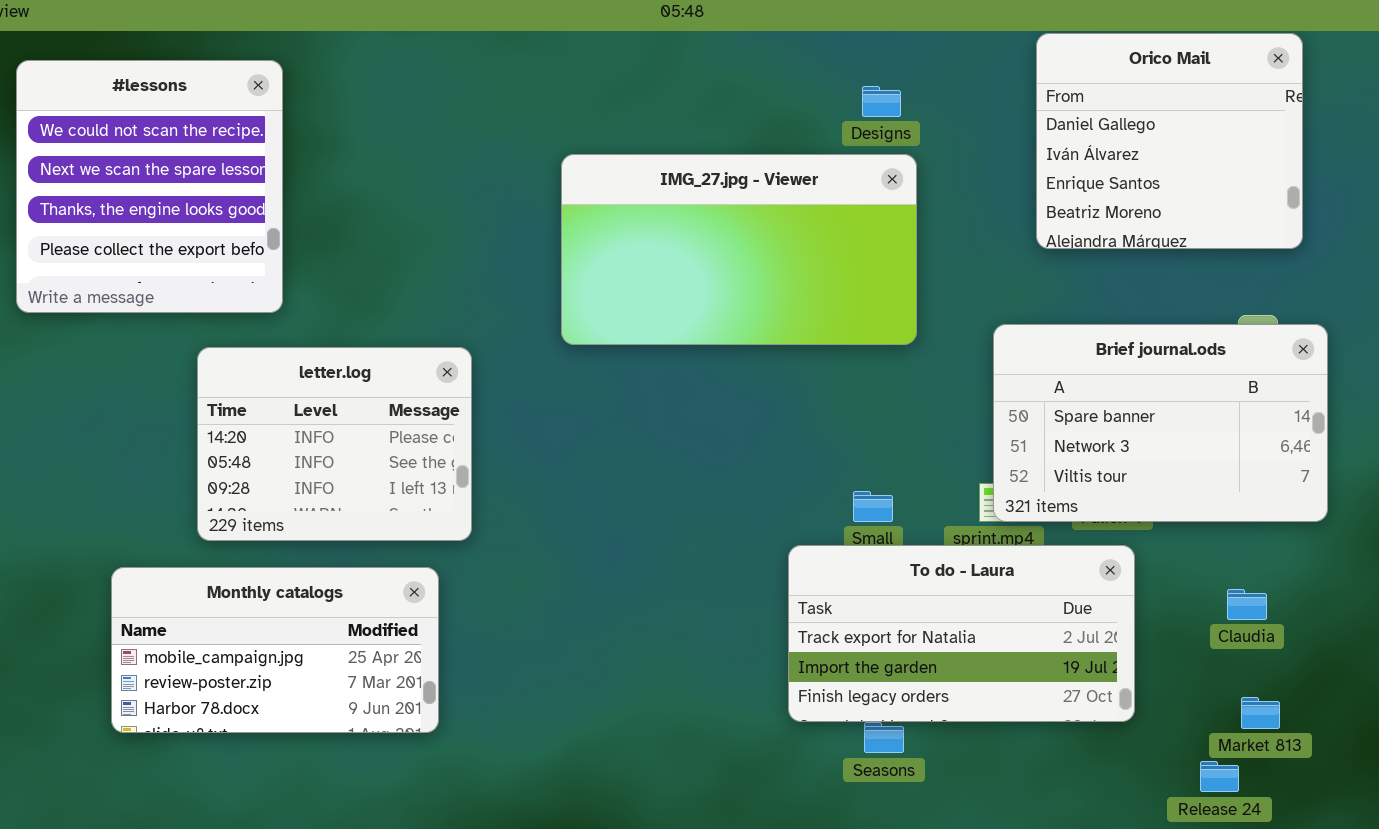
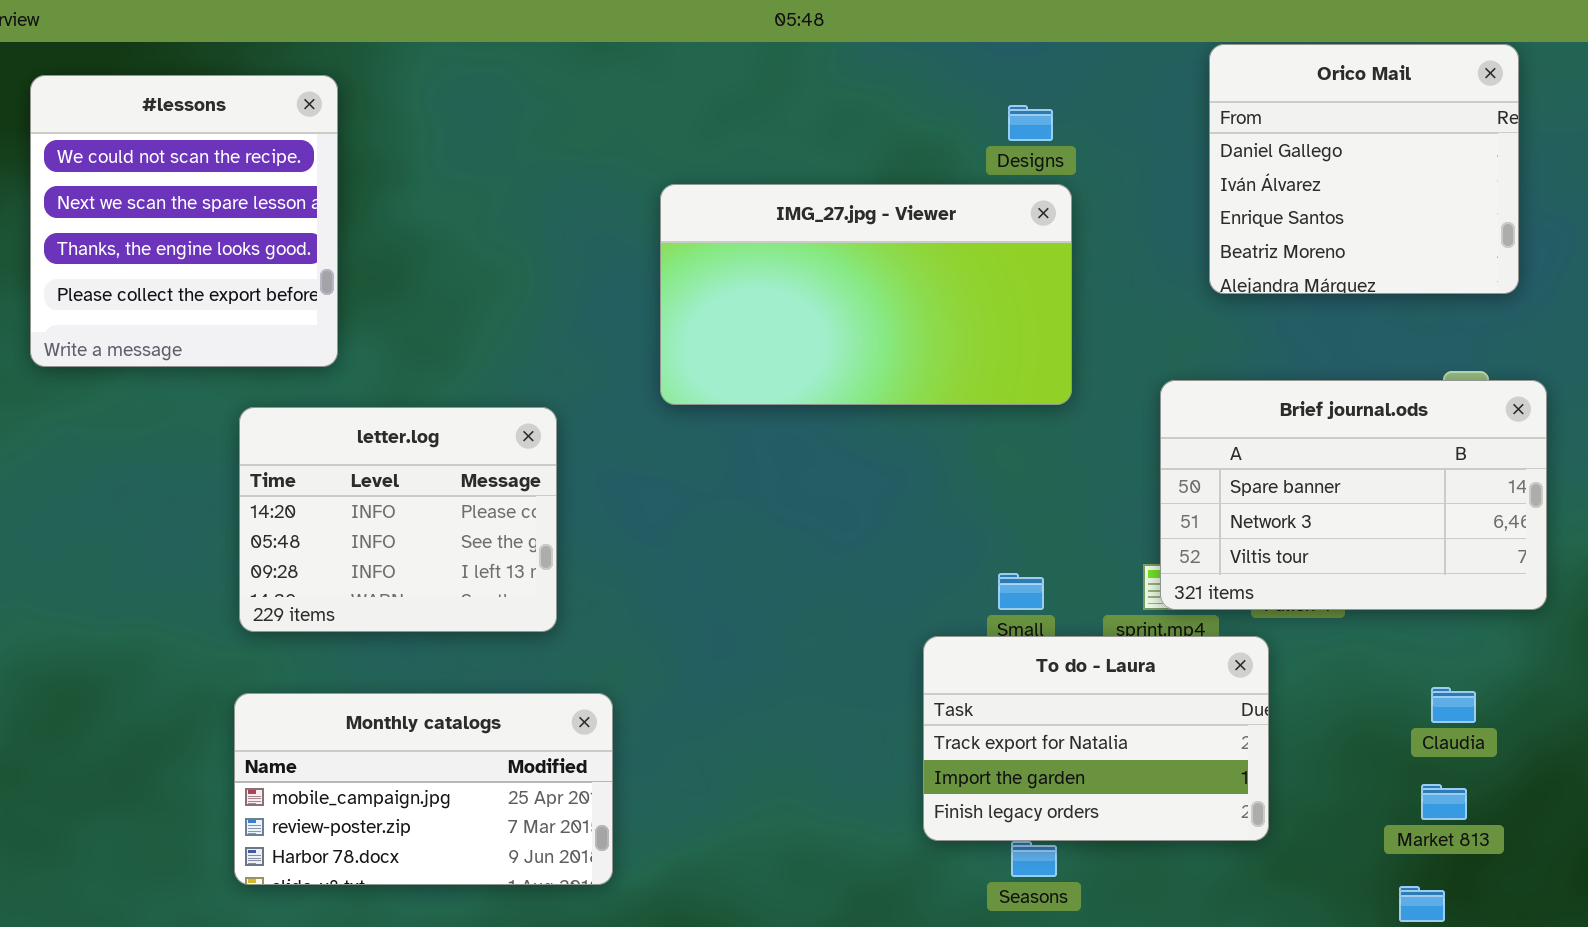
To do - Laura: [788,545,1135,722] -> [923,636,1269,841], resized
Monthly catalogs: [111,567,439,733] -> [234,693,613,885], moved
Market 813: [1241,697,1280,729] -> [1421,784,1467,820], moved

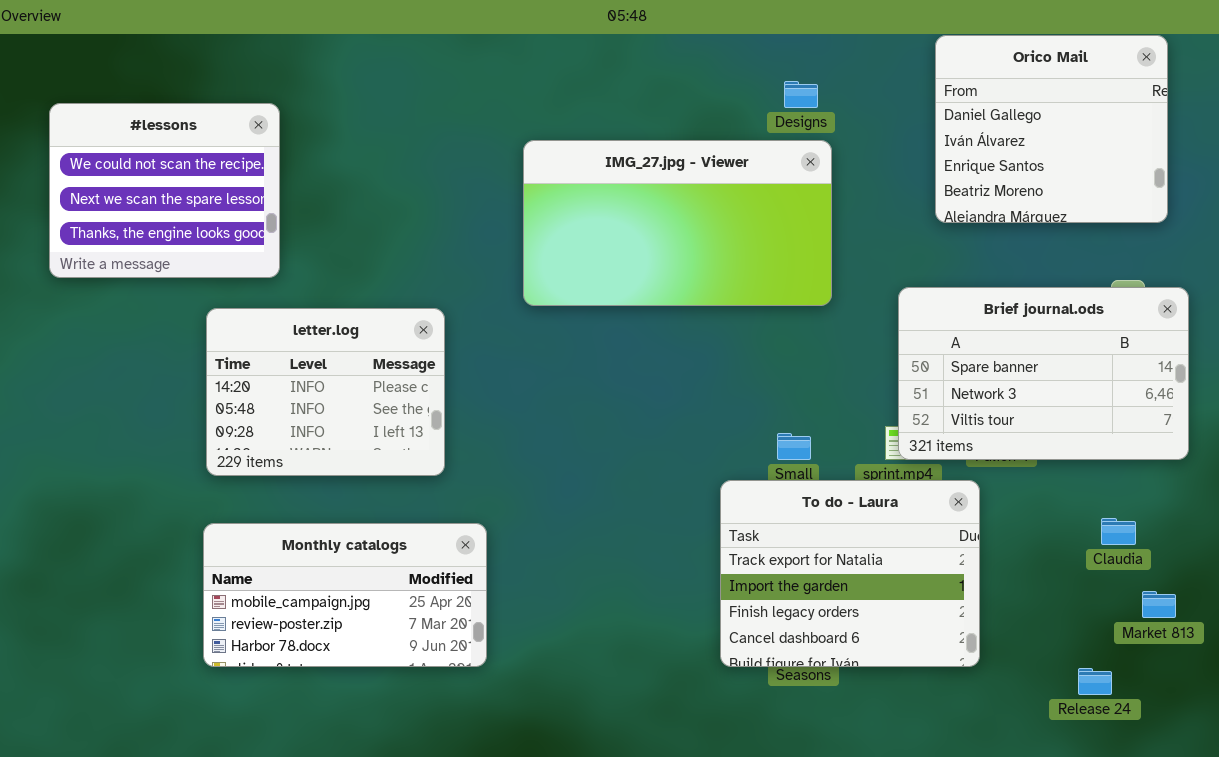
#lessons: [30,75,338,367] -> [49,103,280,278], resized
To do - Laura: [923,636,1269,841] -> [720,480,980,667], resized
Market 813: [1421,784,1467,820] -> [1142,591,1176,618], moved

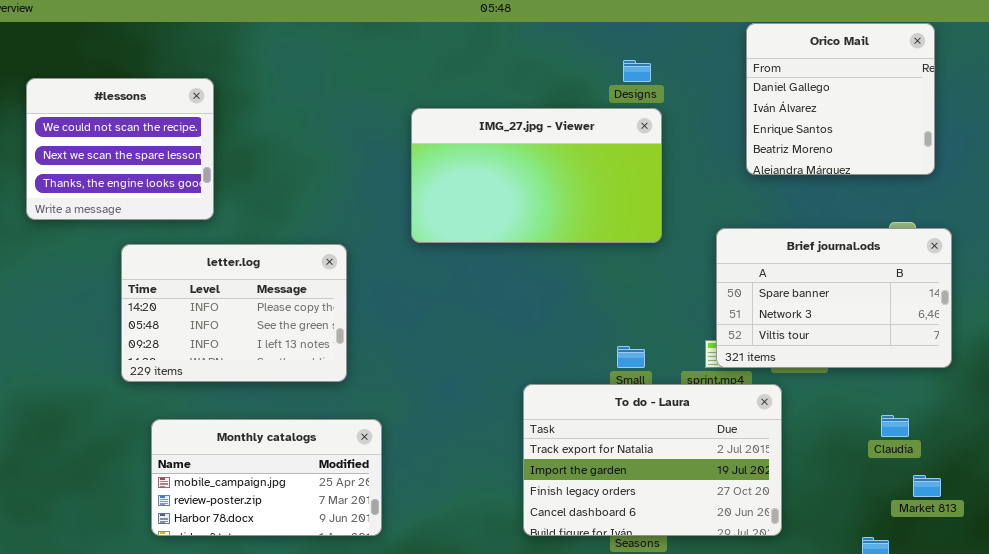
letter.log: [206,308,445,476] -> [121,244,347,382], resized
To do - Laura: [720,480,980,667] -> [523,384,782,536], resized

